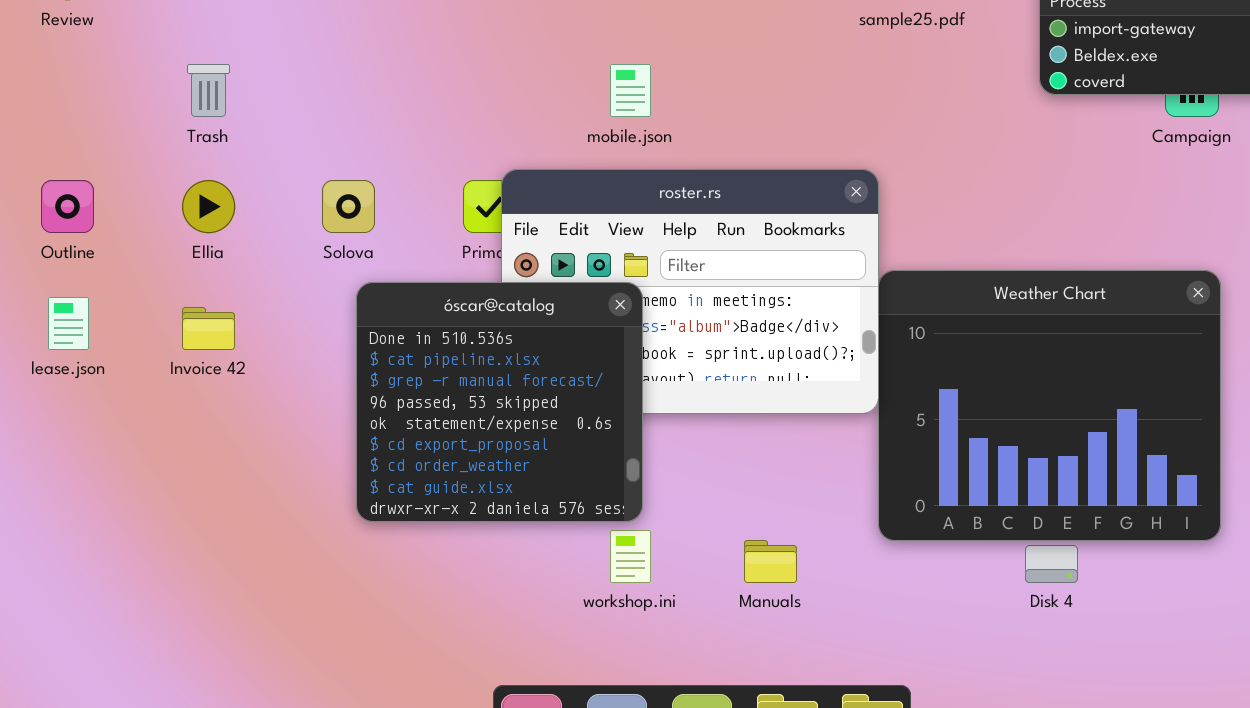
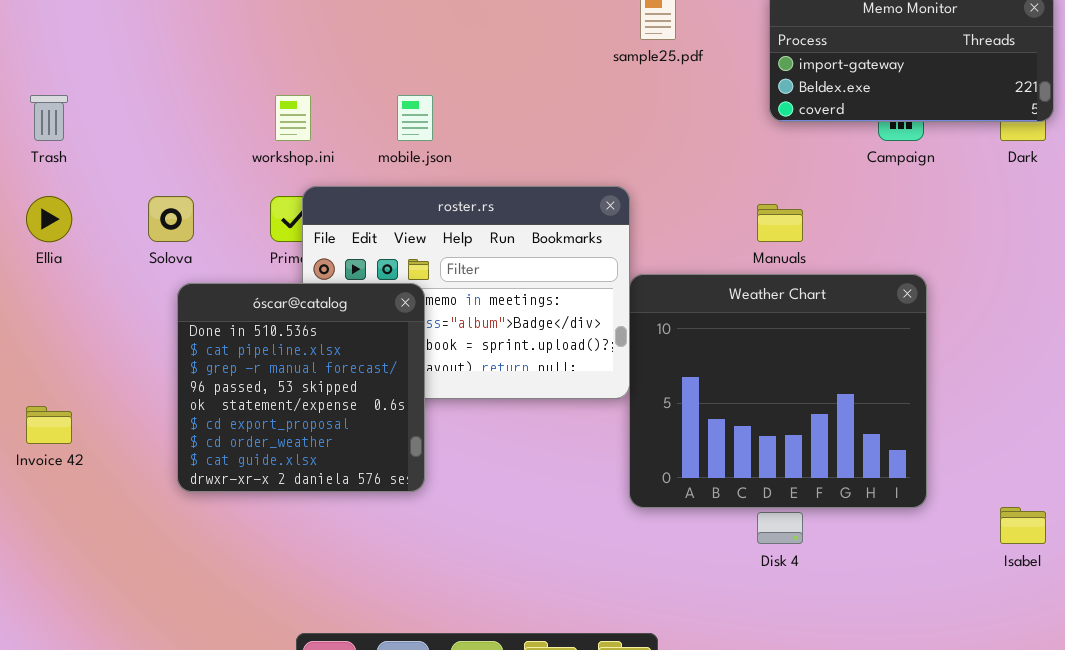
Invoice 42: [182,307,235,350] -> [26,406,72,444], moved
workshop.ini: [610,530,651,583] -> [275,95,311,141], moved
Manuals: [744,540,797,583] -> [757,204,803,242], moved

